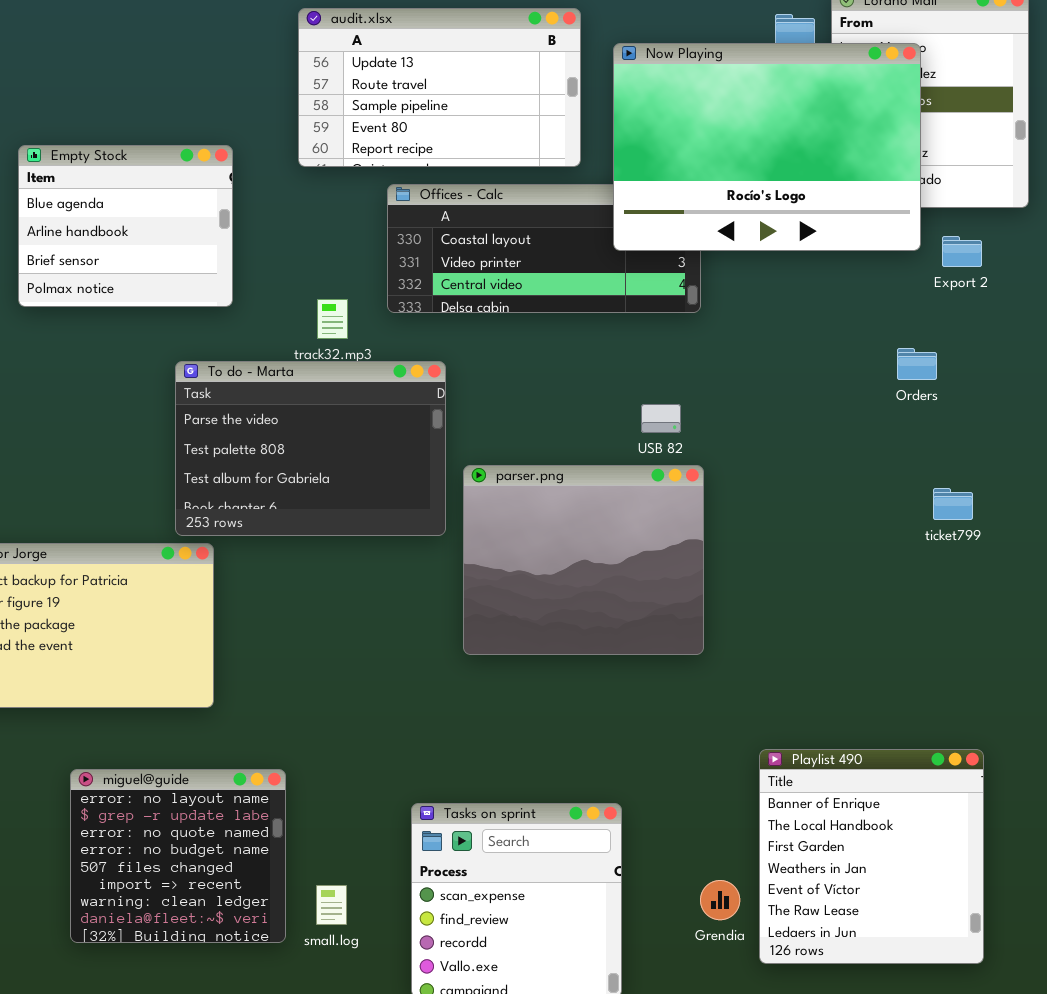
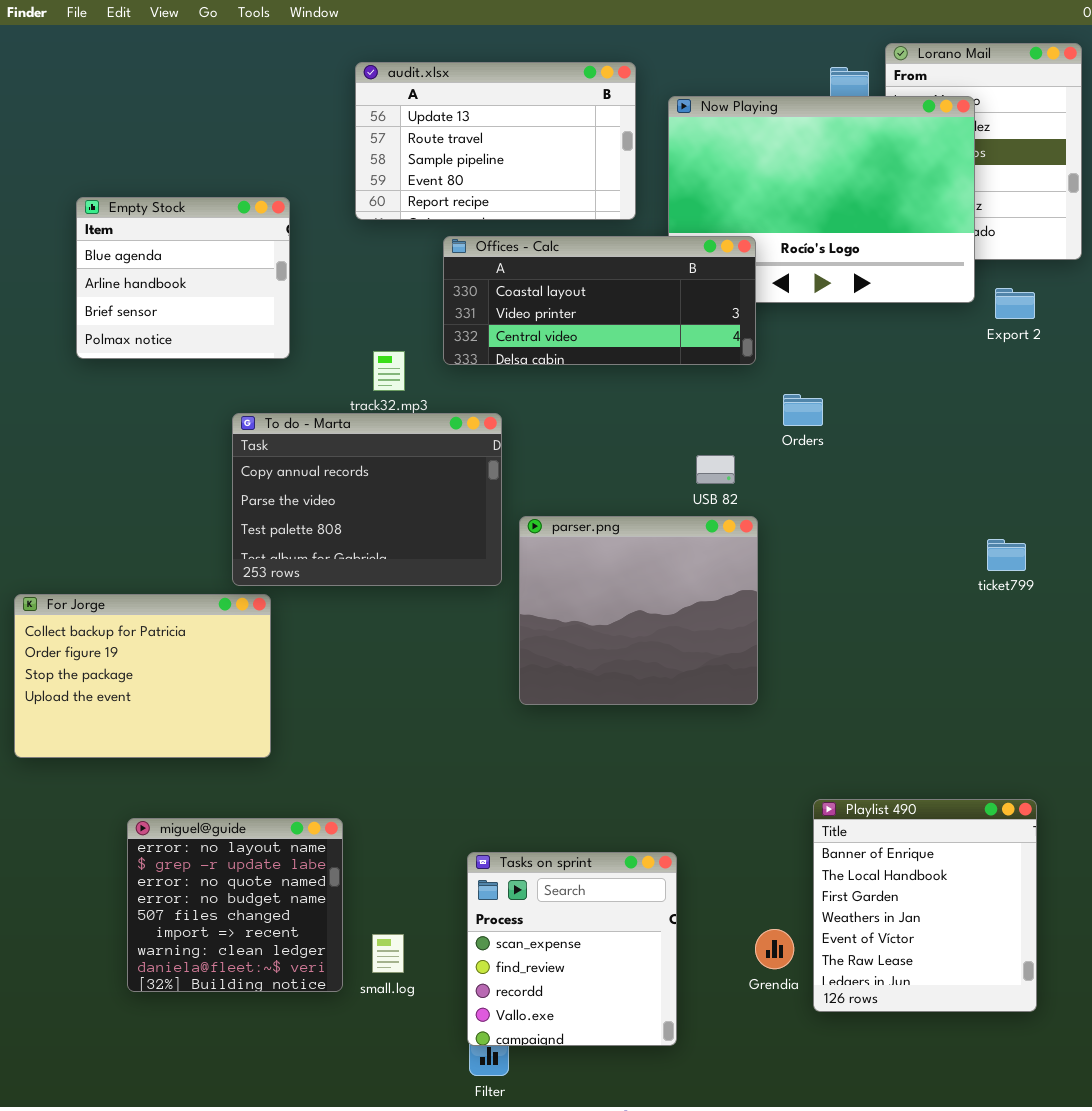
Offices - Calc: [387,184,701,313] -> [443,236,756,365], raised
Orders: [897,348,937,380] -> [783,394,823,426], moved
To do - Marta: [175,361,446,536] -> [232,413,502,586], scrolled up 1 row

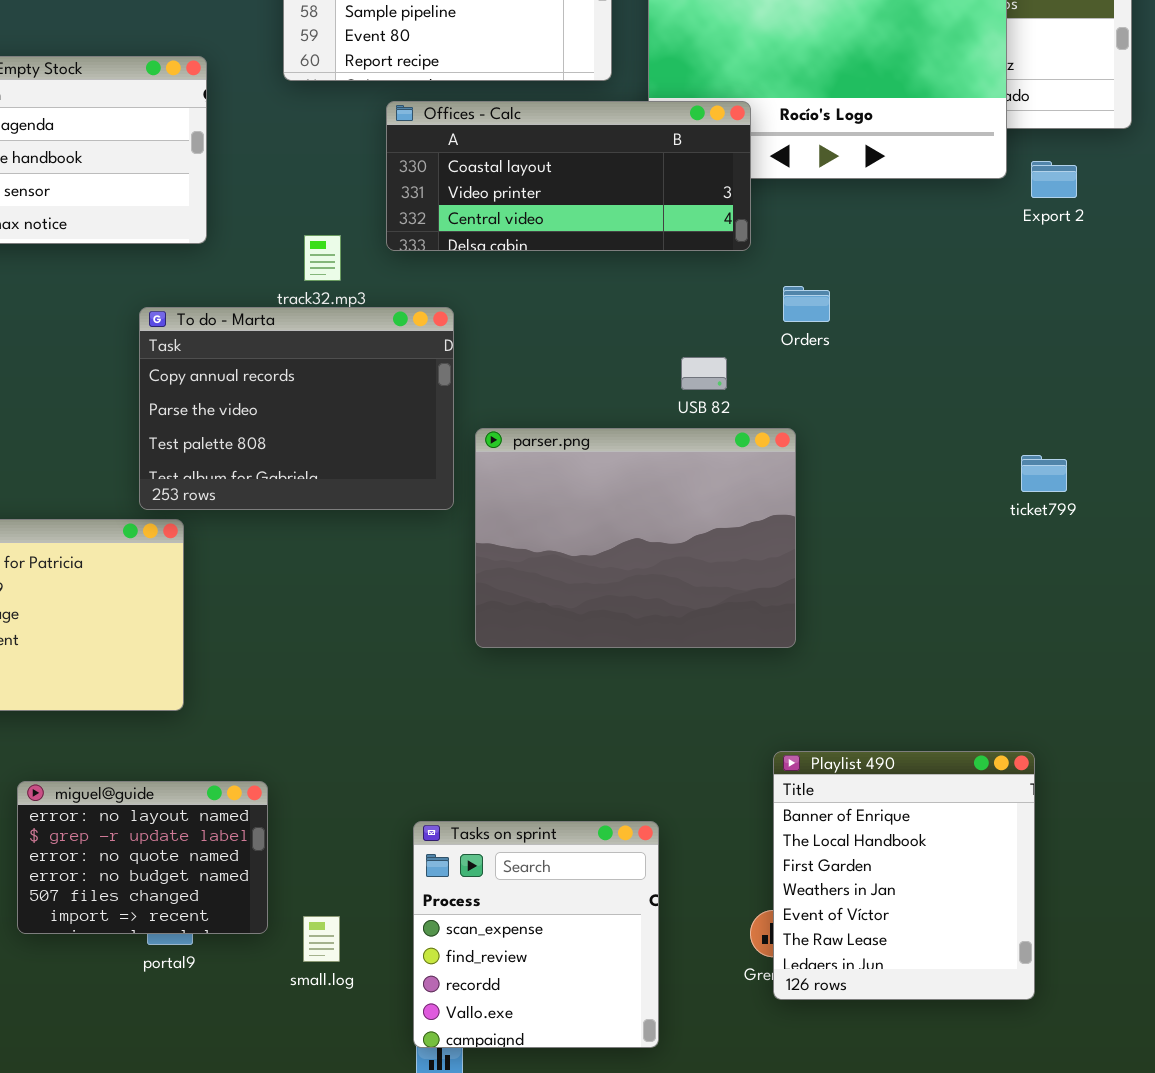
parser.png: [519,516,758,705] -> [475,428,796,648], resized
Playlist 490: [813,799,1037,1012] -> [773,751,1035,1000], moved
miguel@guide: [127,818,343,992] -> [17,781,268,934], resized

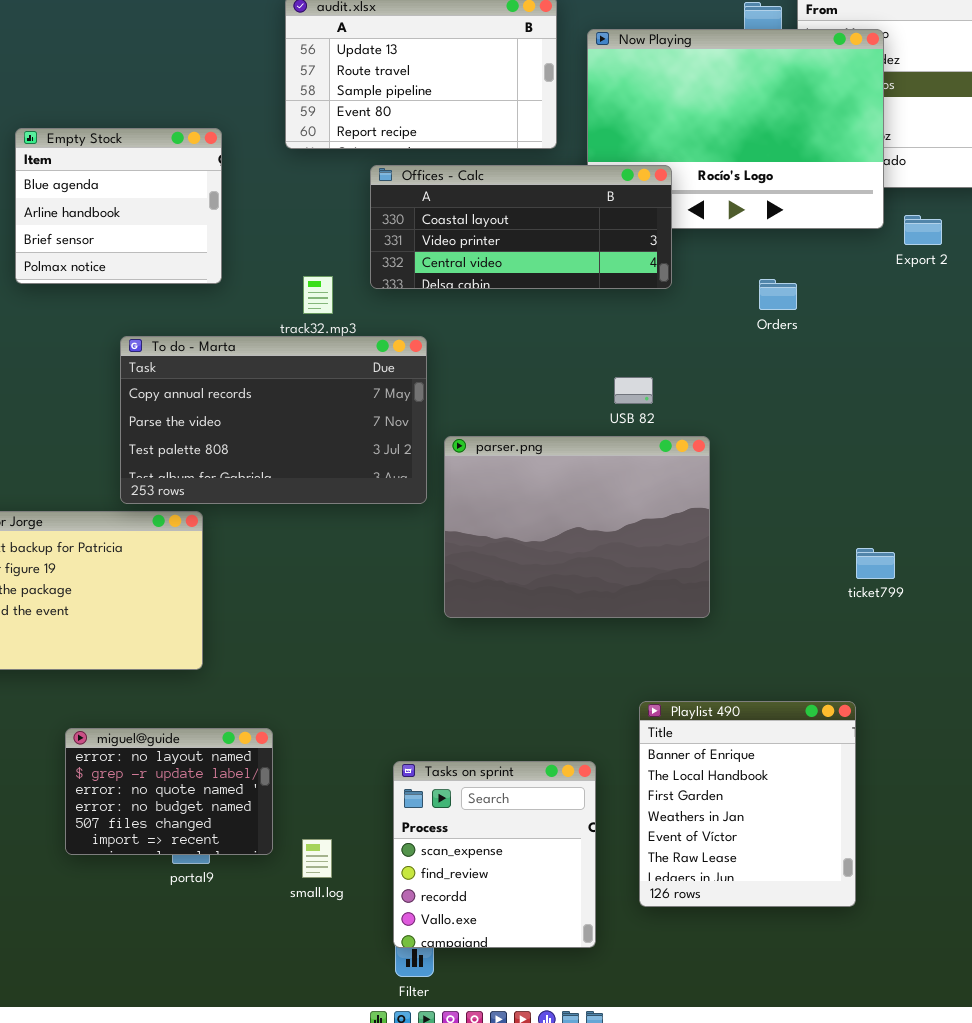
Orders: [783,286,830,322] -> [759,279,797,310], moved
To do - Marta: [139,307,454,510] -> [120,336,427,504], resized
ticket799: [1021,455,1067,492] -> [856,548,895,579], moved
Playlist 490: [773,751,1035,1000] -> [639,701,856,907], moved

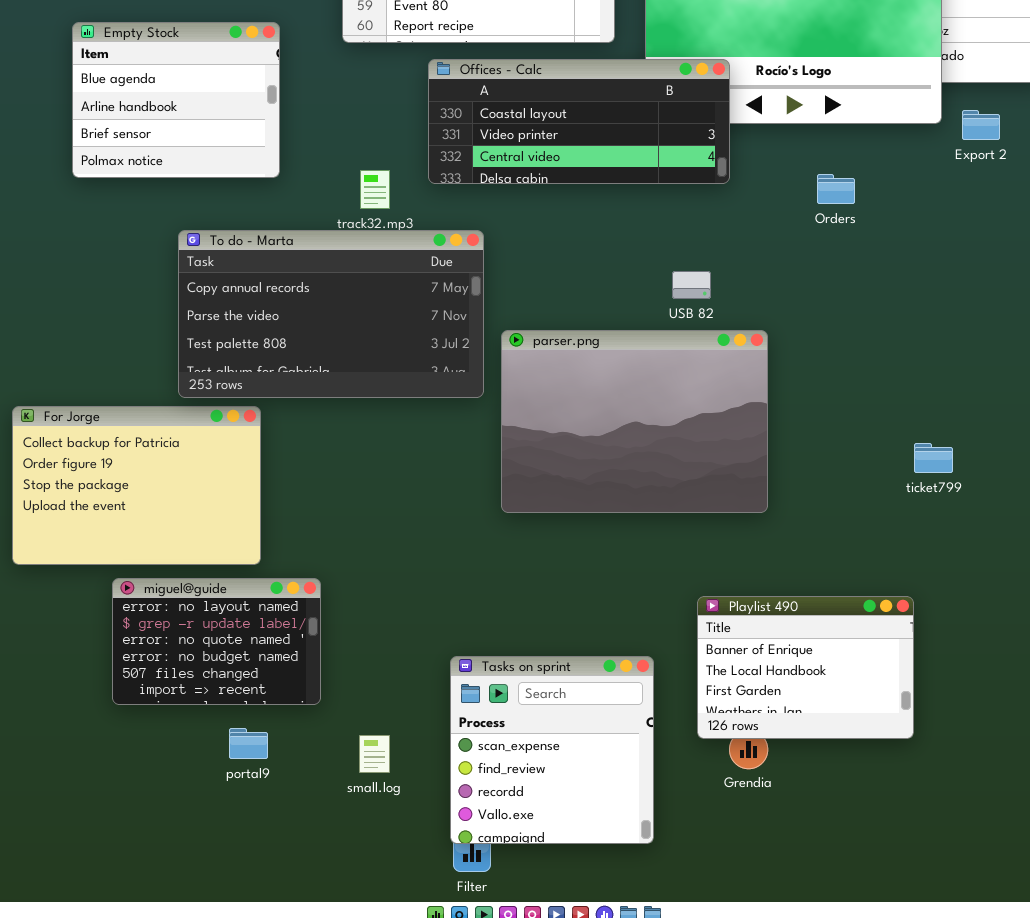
Playlist 490: [639,701,856,907] -> [697,596,914,739], resized
miguel@guide: [65,728,273,855] -> [112,578,321,705], moved

